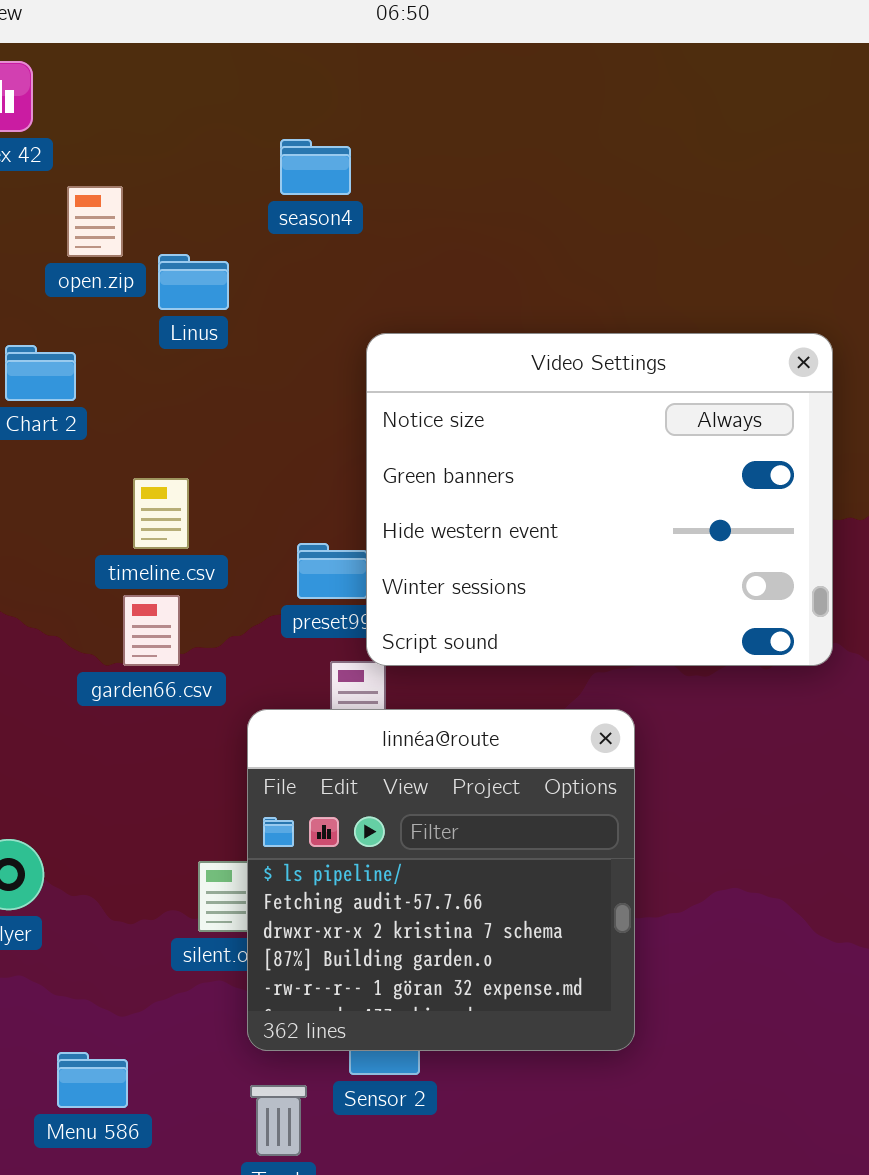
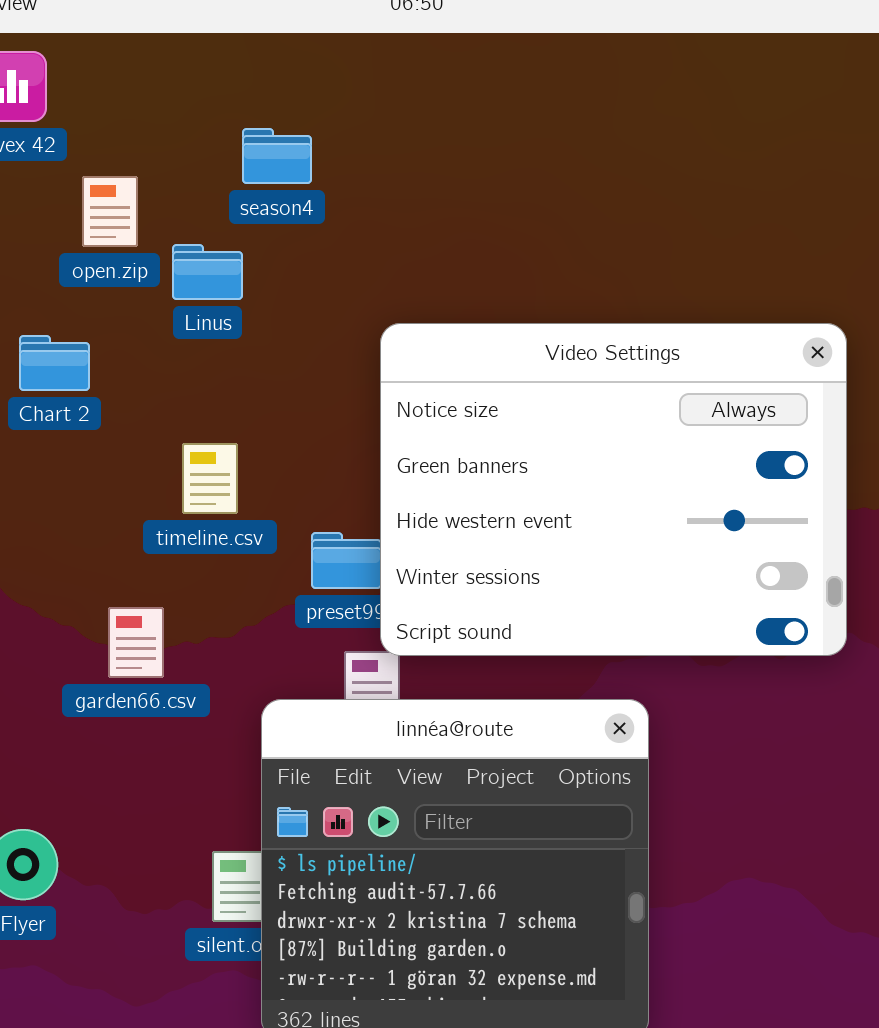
season4: [280,139,351,195] -> [242,128,312,184], moved
timeline.csv: [133,478,189,549] -> [182,443,238,514], moved
garden66.csv: [123,595,180,666] -> [108,607,164,678], moved

